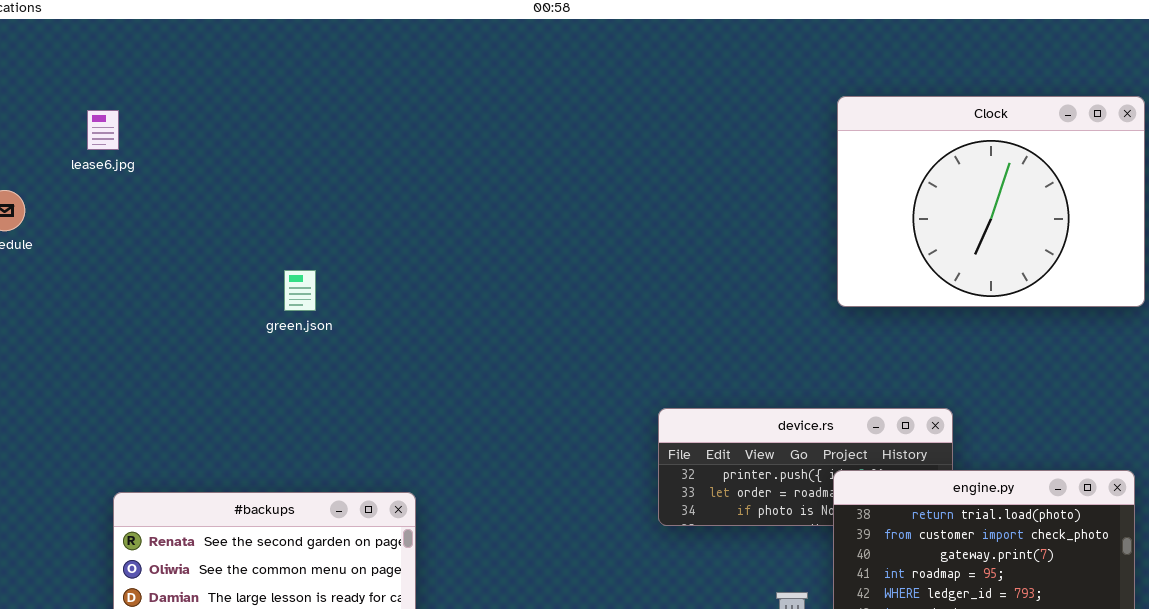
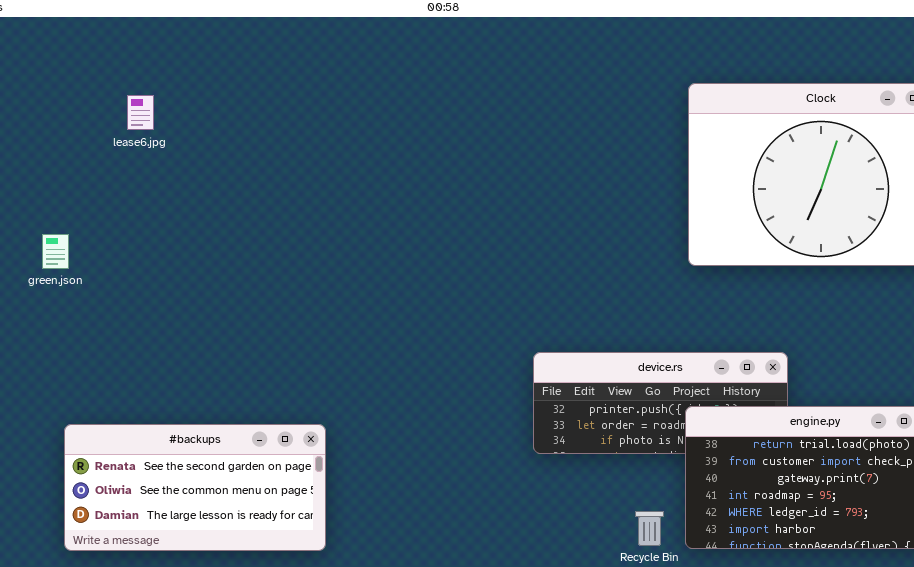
lease6.jpg: [87,110,119,150] -> [127,95,154,130], moved
green.json: [284,270,316,311] -> [42,234,69,269], moved

